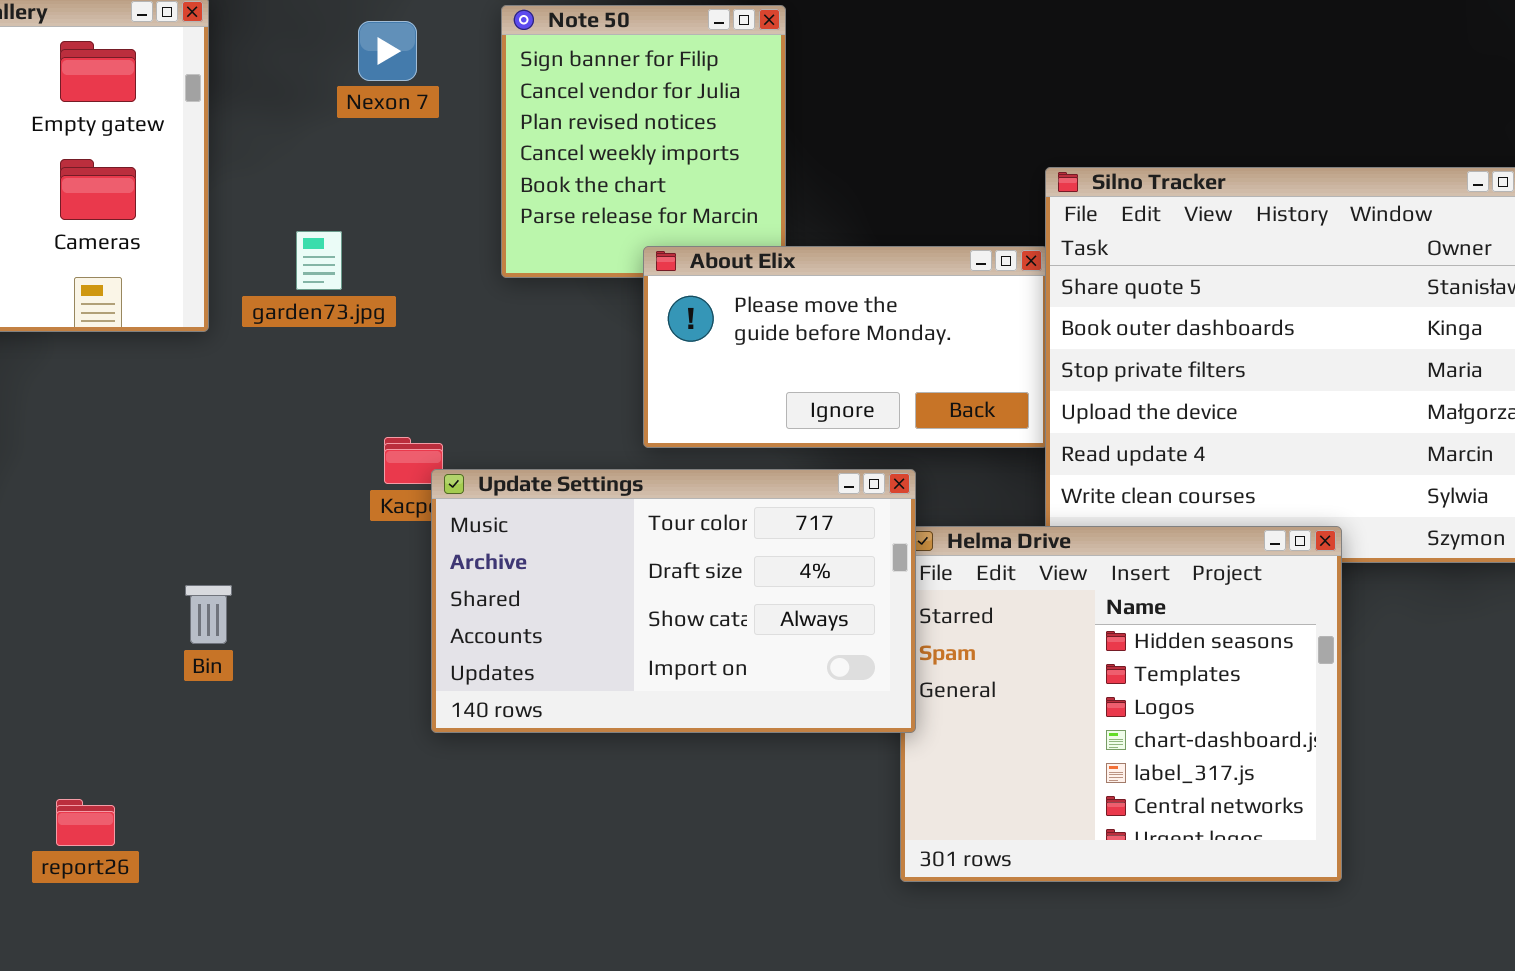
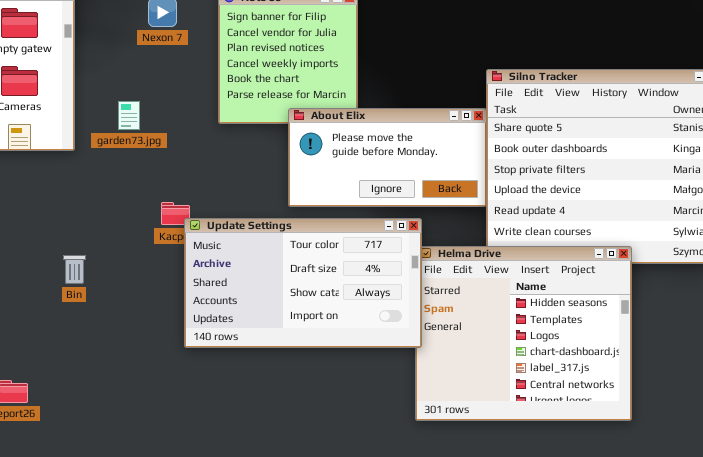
Bin: [185,585,232,644] -> [63,255,86,284], moved

